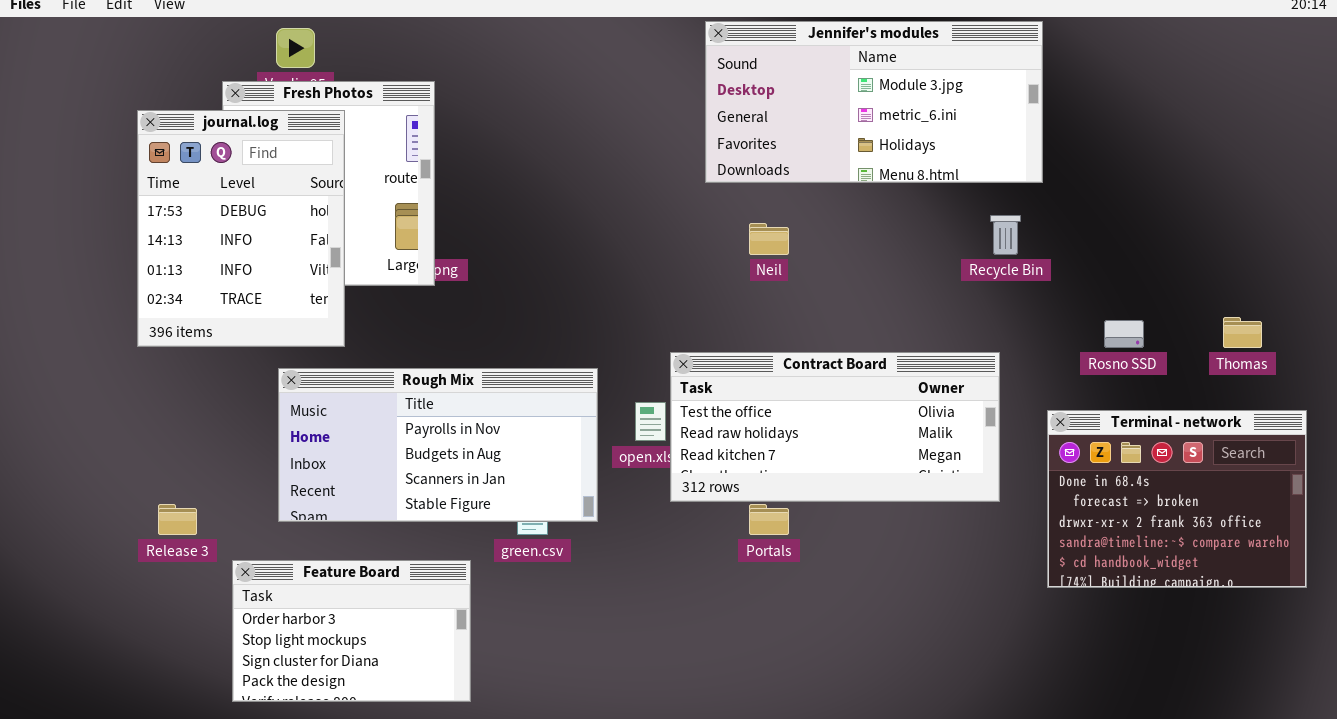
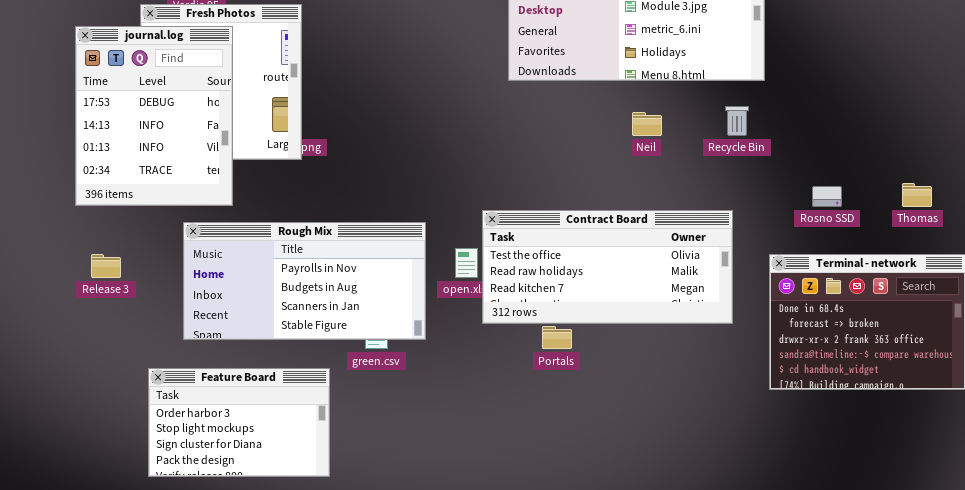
Neil: [749,223,789,255] -> [632,112,662,136], moved
Release 3: [158,504,197,535] -> [91,254,121,278], moved

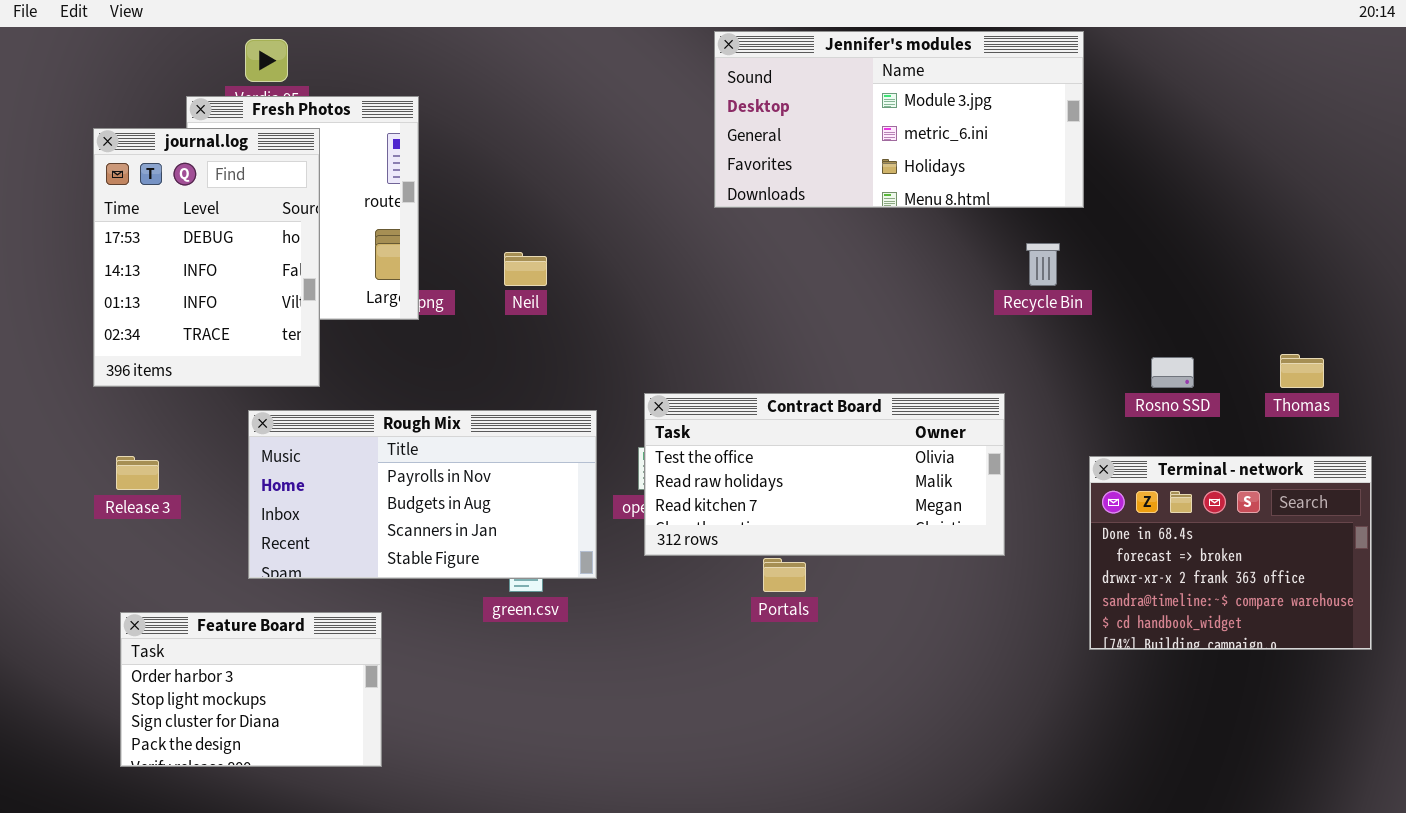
Neil: [632,112,662,136] -> [504,252,547,286], moved
Contract Board: [482,210,733,324] -> [644,393,1005,556], moved
Feature Board: [148,368,330,477] -> [120,612,382,767], moved

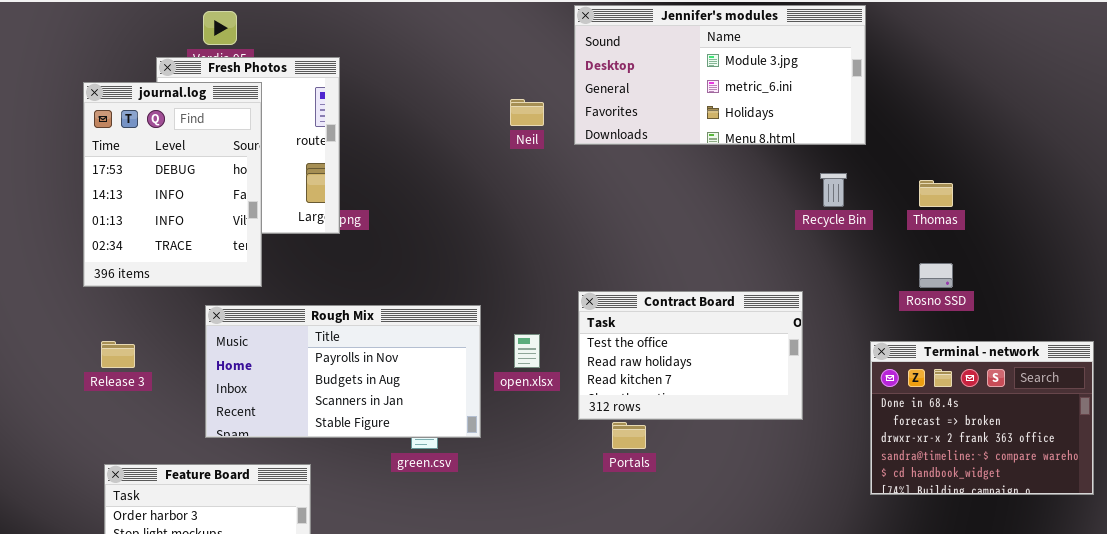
Neil: [504,252,547,286] -> [510,99,544,126], moved
Thomas: [1280,354,1324,388] -> [919,180,953,207], moved
Contract Board: [644,393,1005,556] -> [578,291,803,420], resized

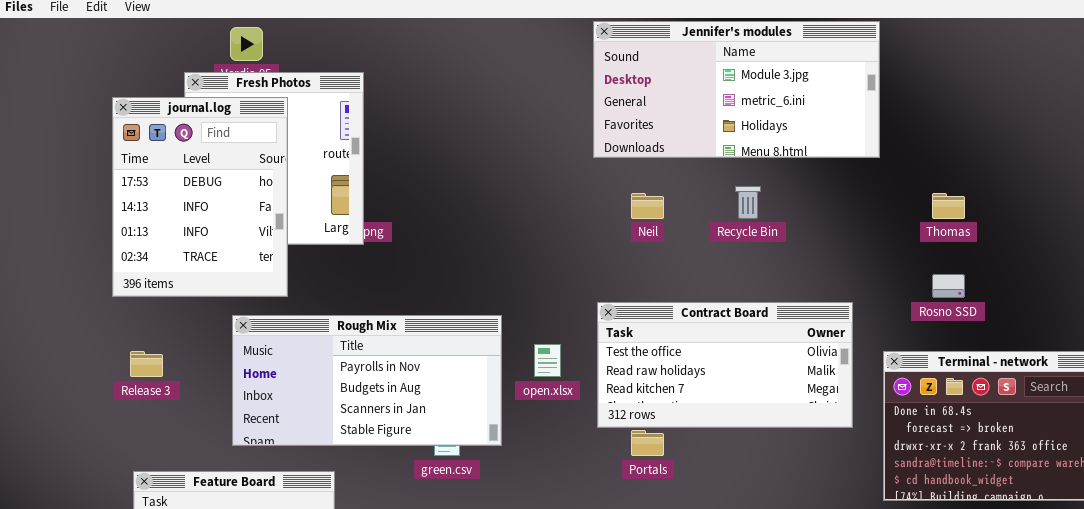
Neil: [510,99,544,126] -> [631,193,664,219], moved
Recycle Bin: [820,173,847,207] -> [735,186,761,219], moved
Contract Board: [578,291,803,420] -> [597,302,853,428], resized

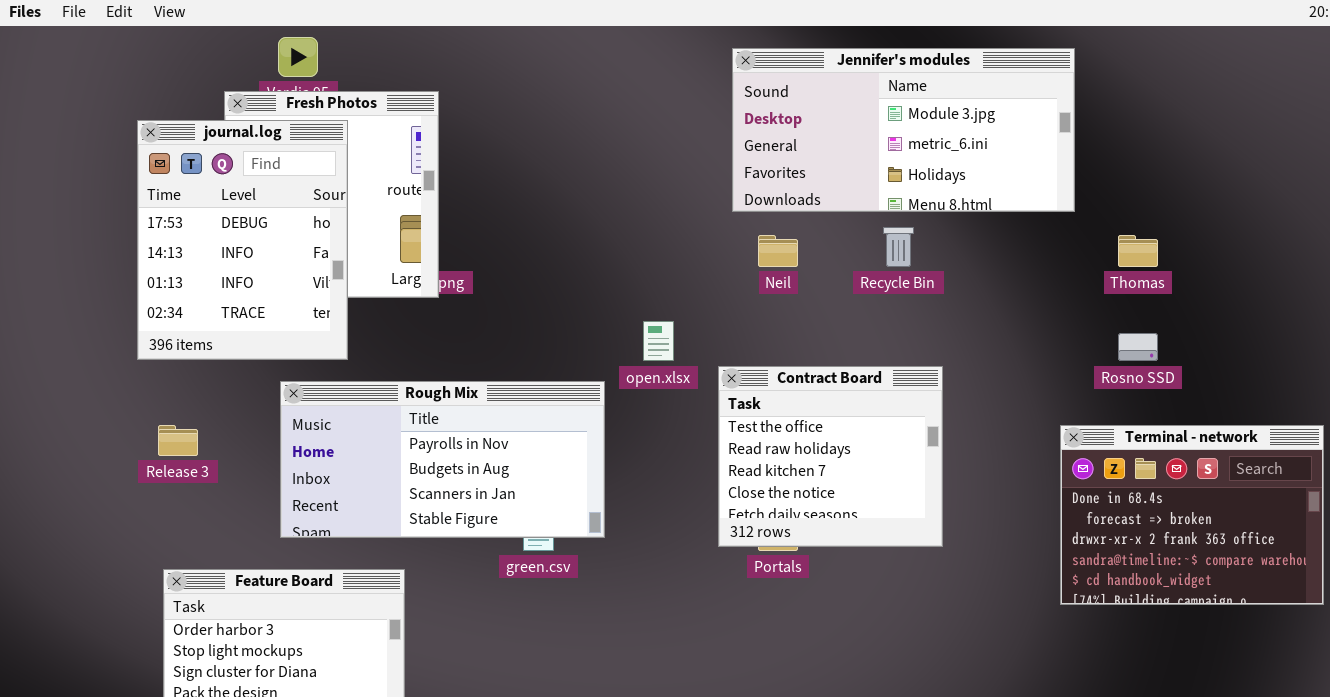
Jennifer's modules: [593,21,880,158] -> [732,48,1075,212], moved
Contract Board: [597,302,853,428] -> [718,366,943,547], resized
open.xlsx: [534,344,561,377] -> [643,321,674,361], moved

